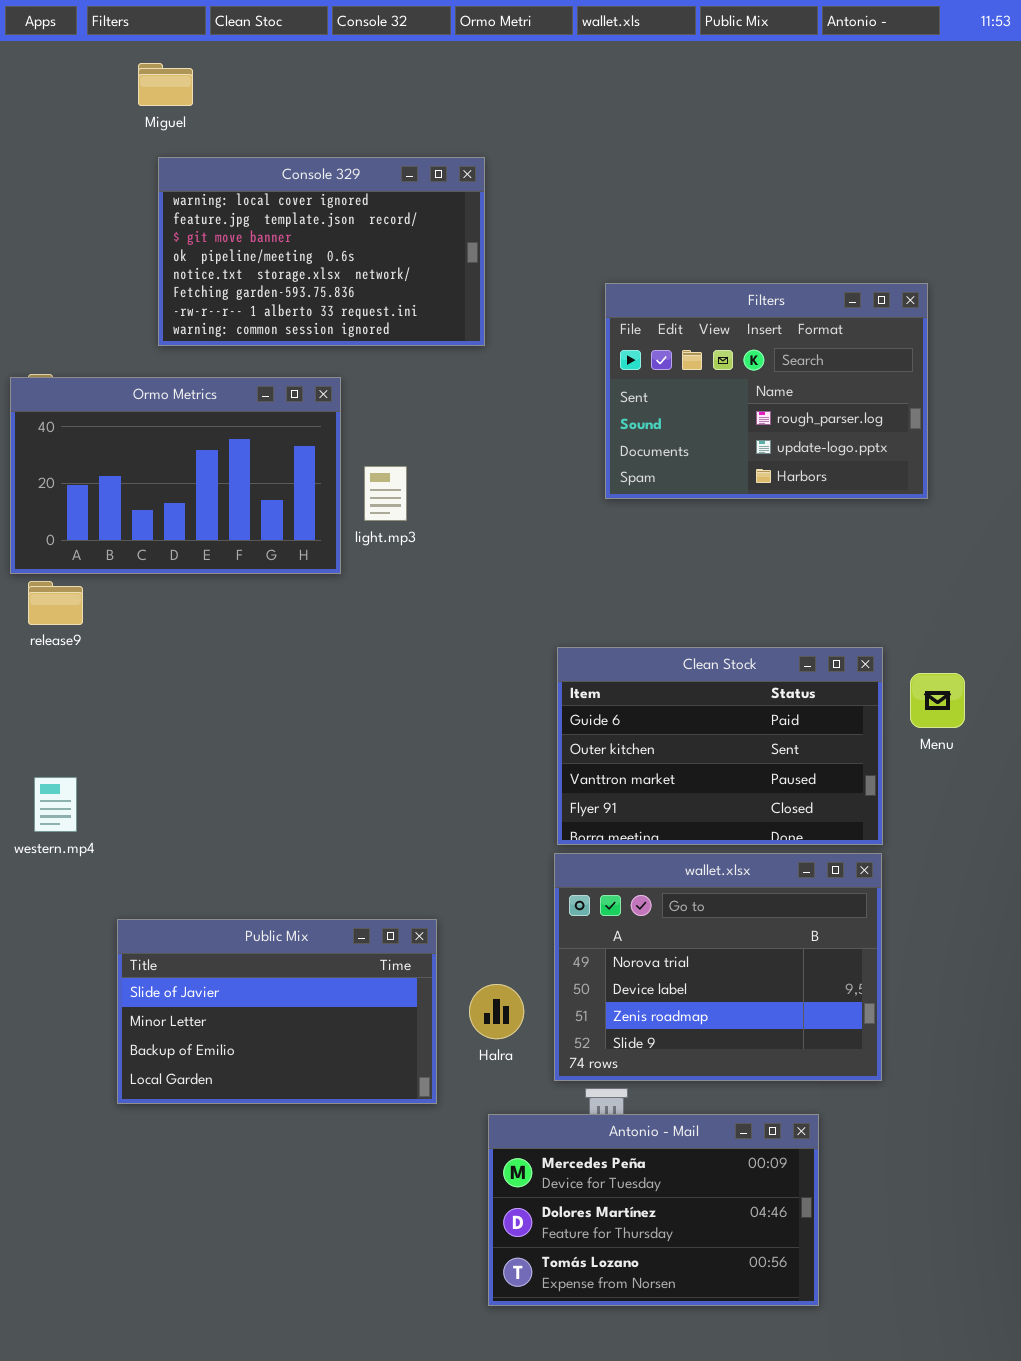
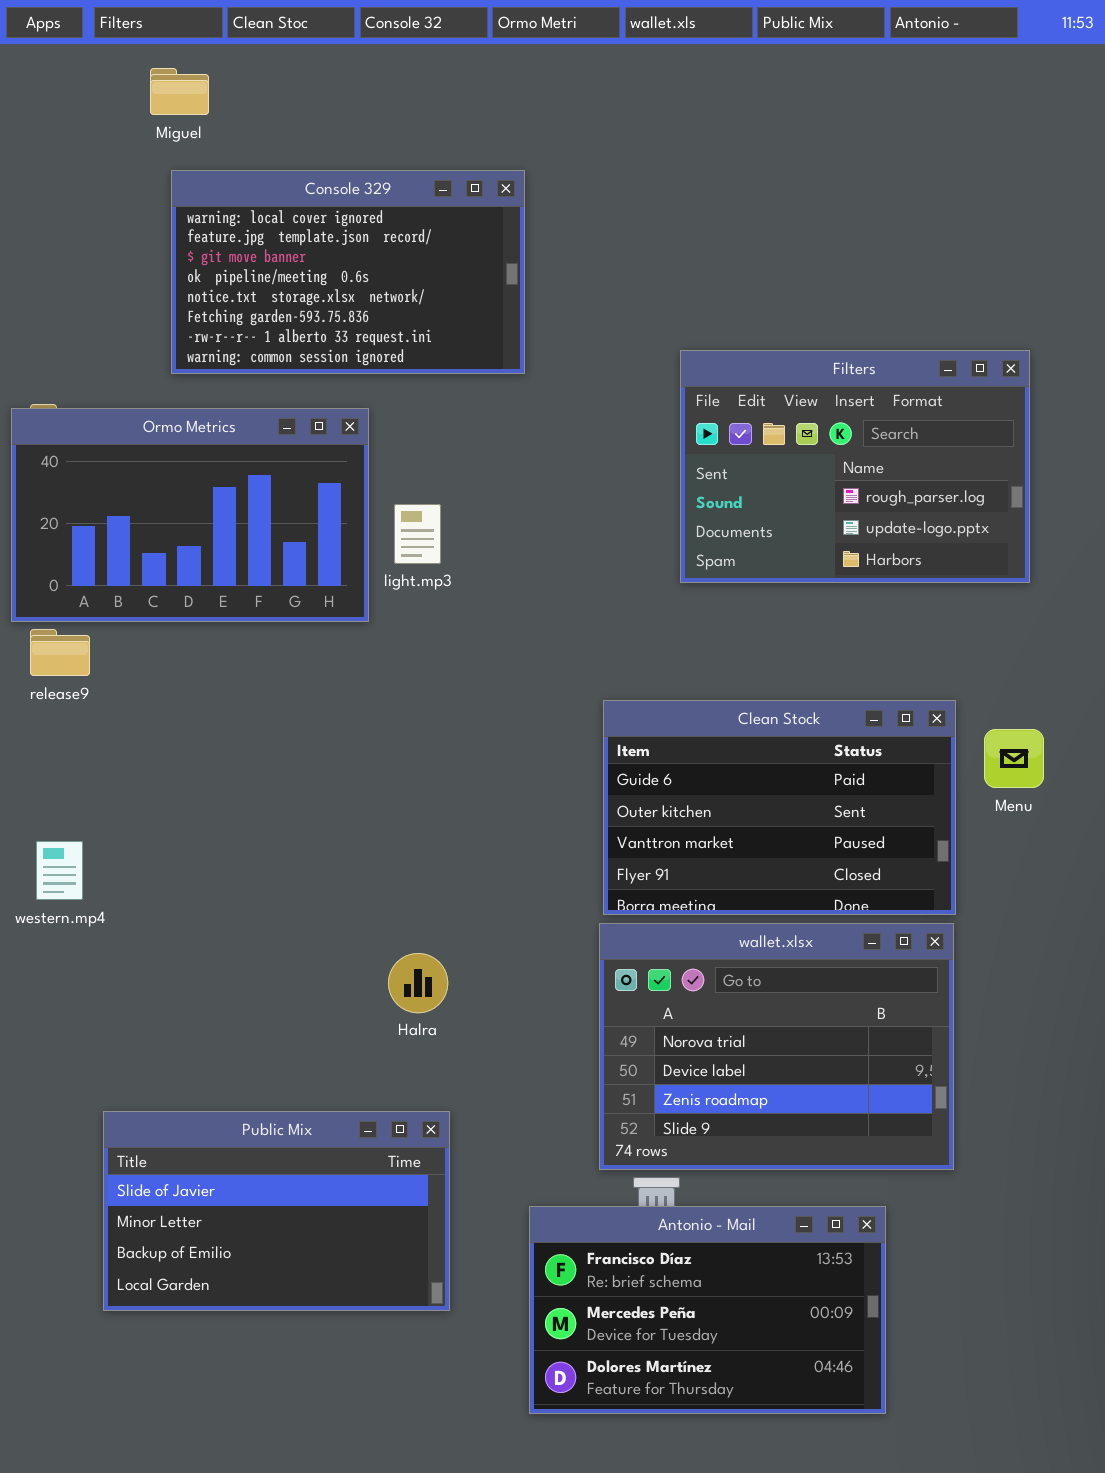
Filters: [605,283,928,499] -> [680,350,1030,583], moved
Public Mix: [117,919,437,1104] -> [103,1111,450,1311], moved
Halra: [469,984,524,1039] -> [388,953,448,1013], moved
Antonio - Mail: [488,1114,819,1306] -> [529,1206,886,1414], scrolled up 1 row

